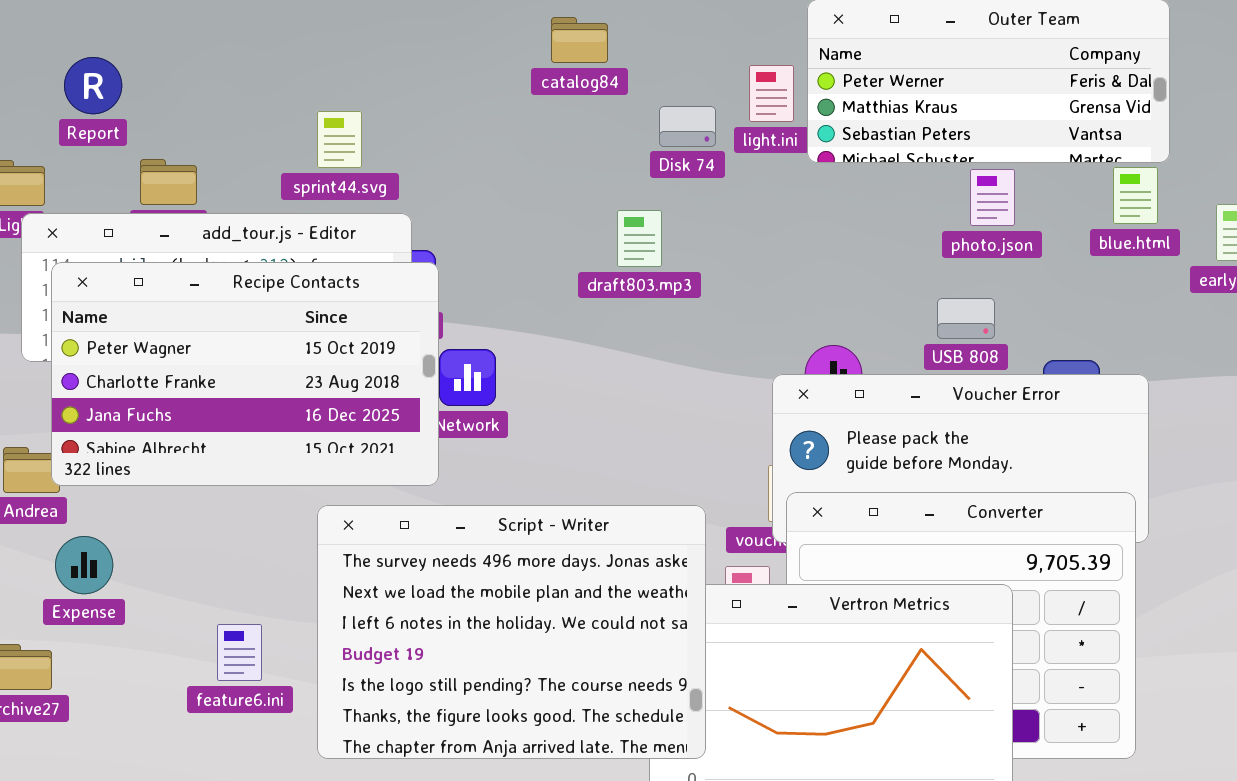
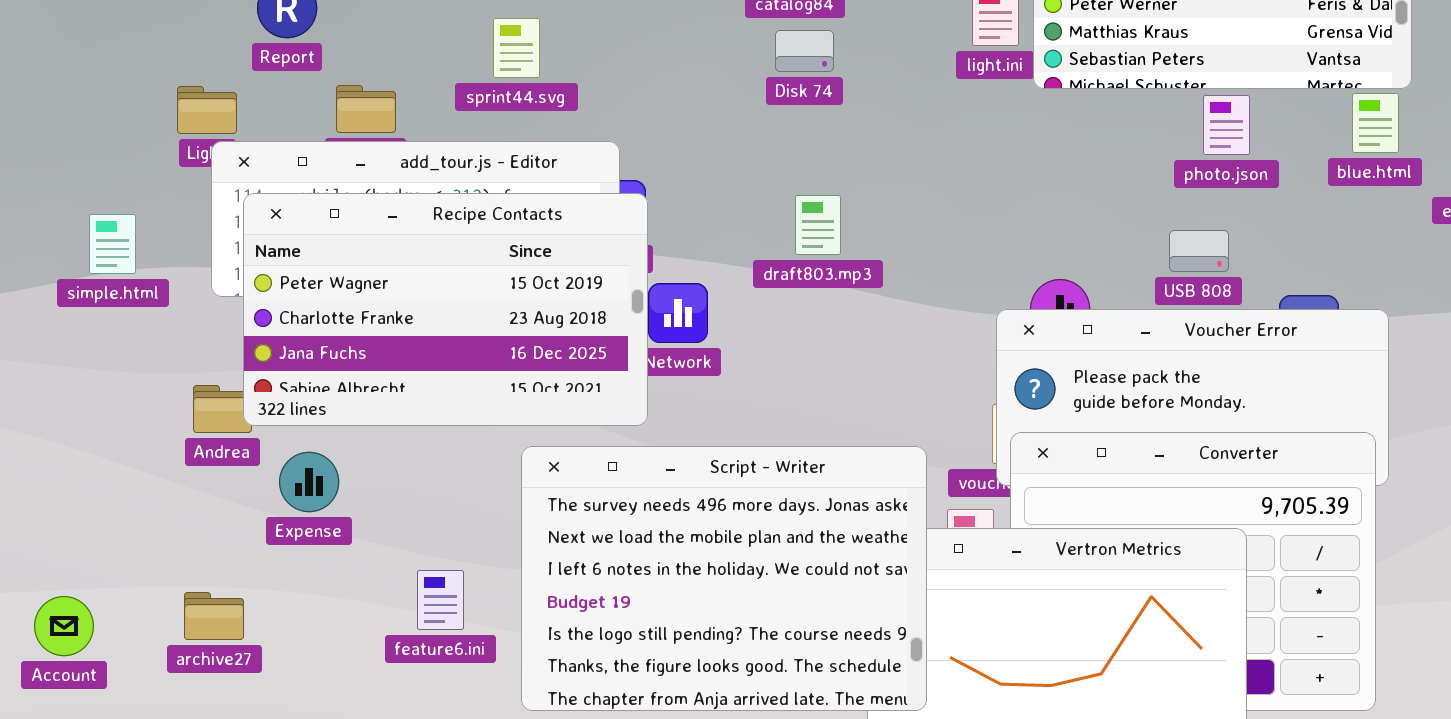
Disk 74: [659,106,716,147] -> [775,30,834,72], moved
sprint44.svg: [317,111,362,168] -> [493,18,540,78], moved
draft803.mp3: [617,210,662,267] -> [795,195,841,255], moved
Expense: [55,536,113,594] -> [279,452,339,512], moved

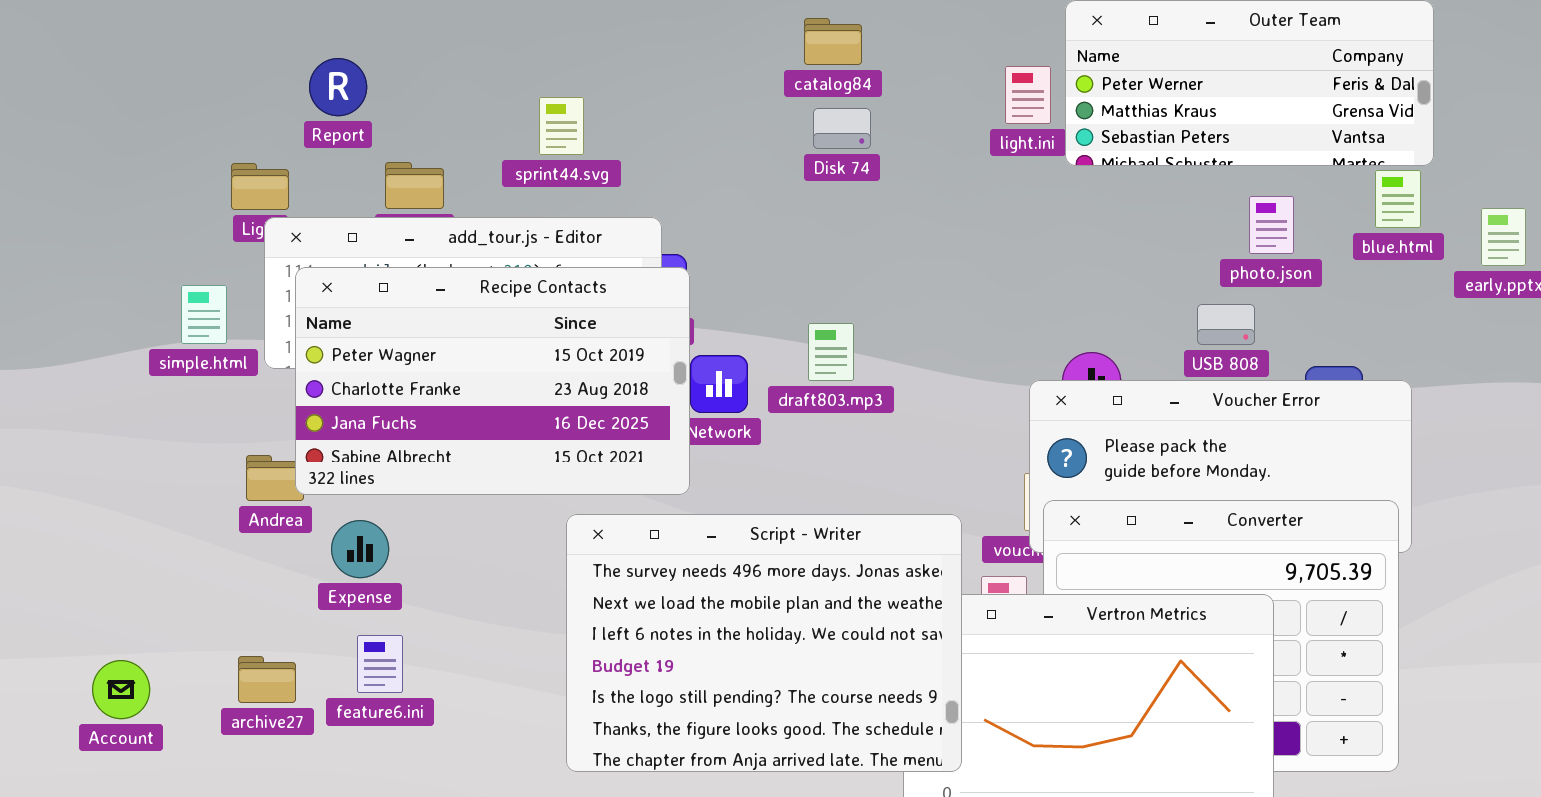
photo.json: [1203,95,1250,155] -> [1249,196,1294,254], moved
draft803.mp3: [795,195,841,255] -> [808,323,854,381], moved
simple.html: [89,214,136,274] -> [181,285,227,344], moved
feature6.ini: [417,570,464,630] -> [357,635,403,693], moved

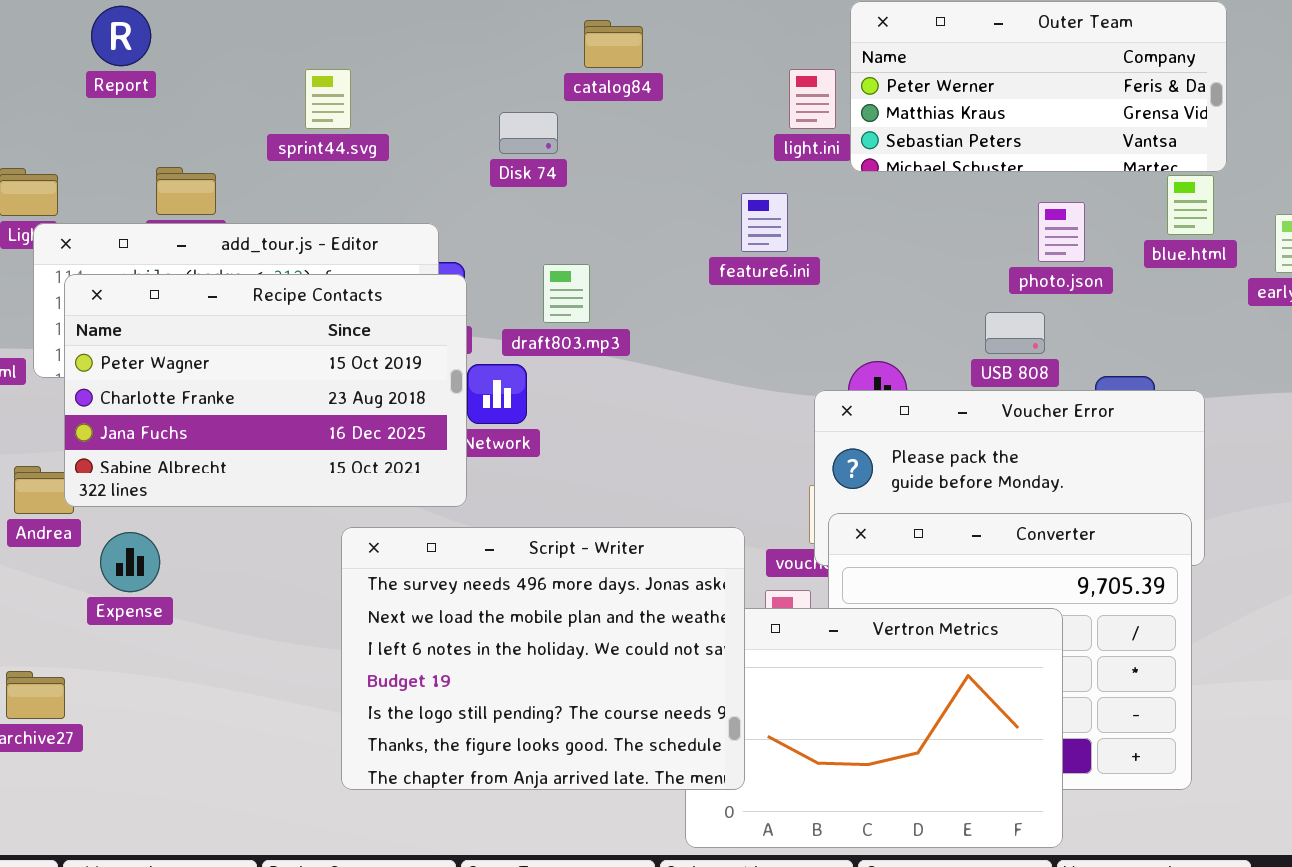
Report: [309,58,367,116] -> [91,6,151,66], moved
sprint44.svg: [539,97,584,155] -> [305,69,351,129], moved
Disk 74: [813,108,871,149] -> [499,112,558,154], moved
draft803.mp3: [808,323,854,381] -> [543,264,590,323], moved
feature6.ini: [357,635,403,693] -> [741,193,788,252], moved

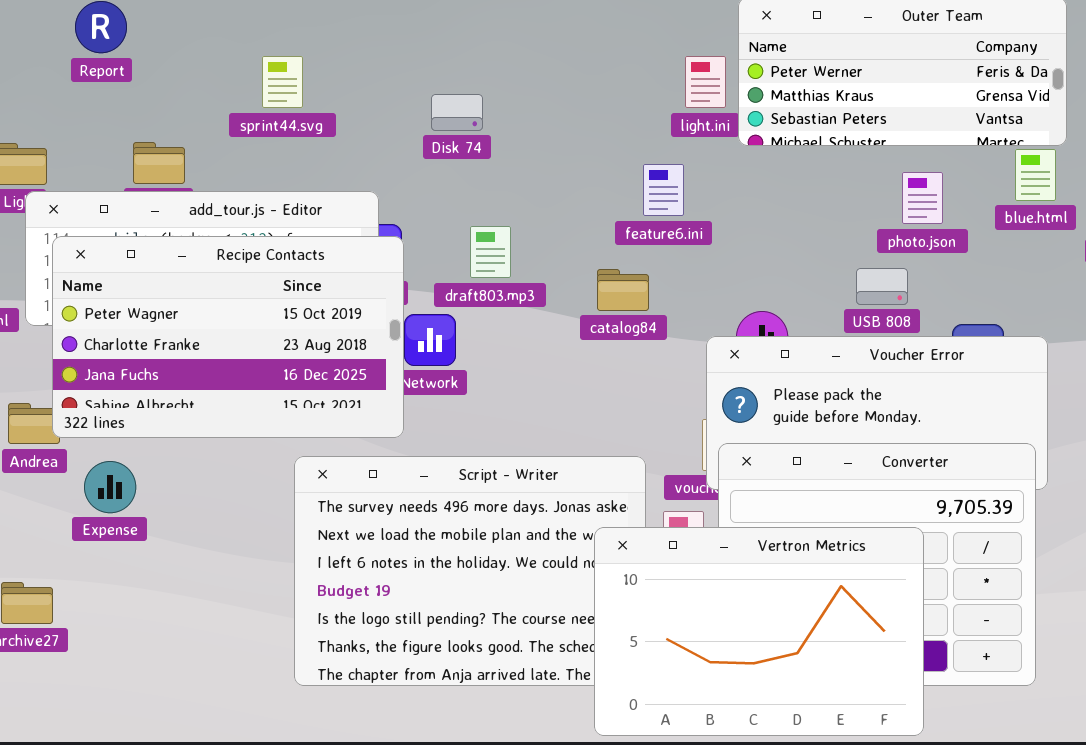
catalog84: [584,20,643,68] -> [597,269,649,311], moved
Vertron Metrics: [685,608,1063,848] -> [594,527,924,736], raised

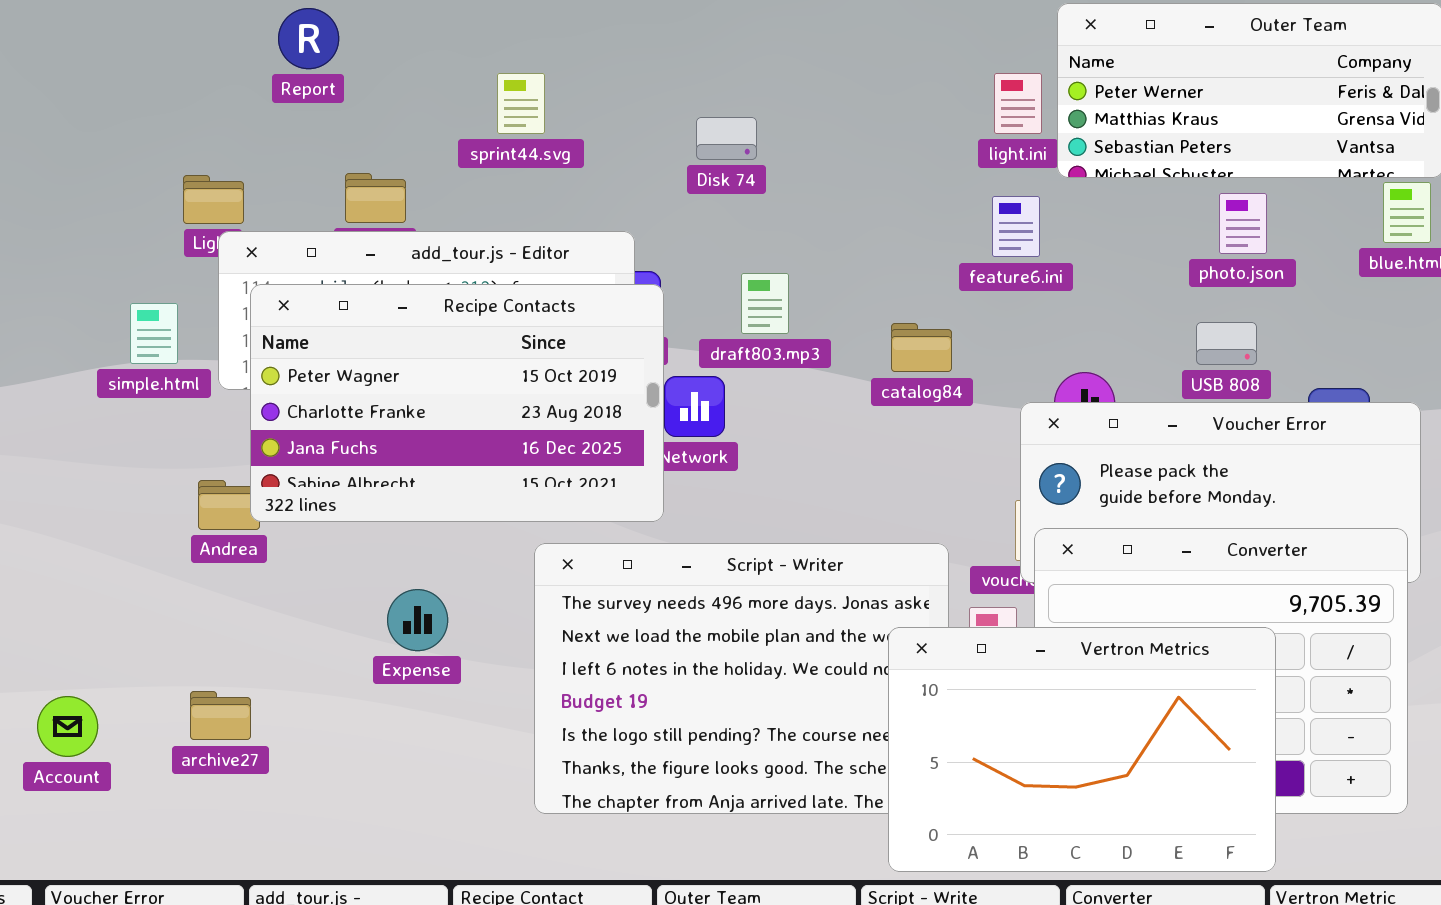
feature6.ini: [643,164,684,216] -> [992,196,1040,257], moved
photo.json: [902,172,943,224] -> [1219,193,1267,254], moved
Expense: [84,461,136,513] -> [387,589,448,651], moved

